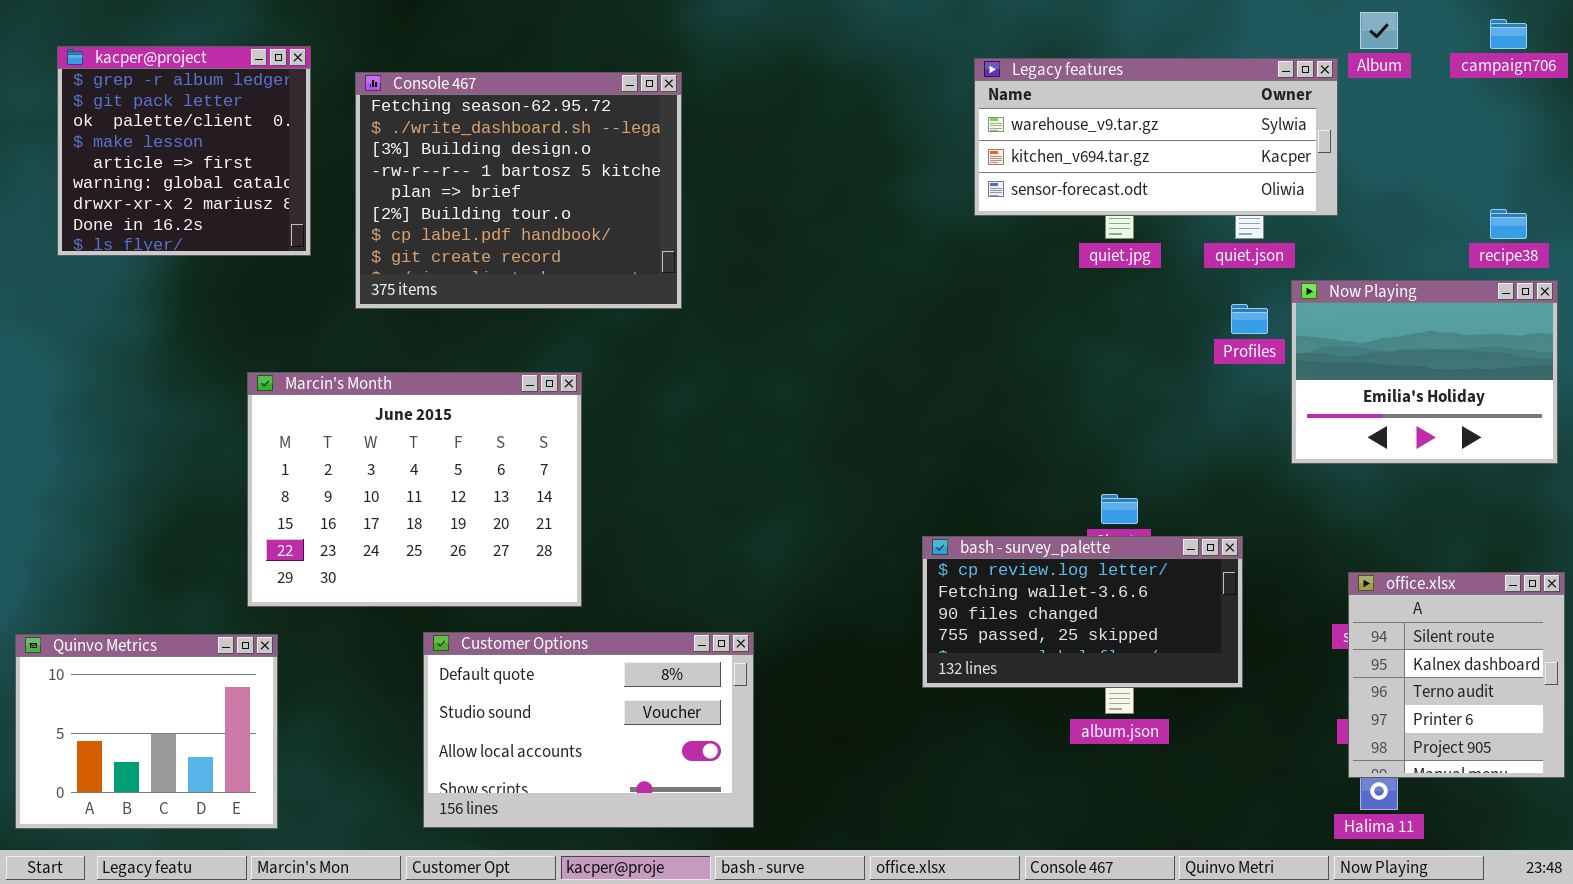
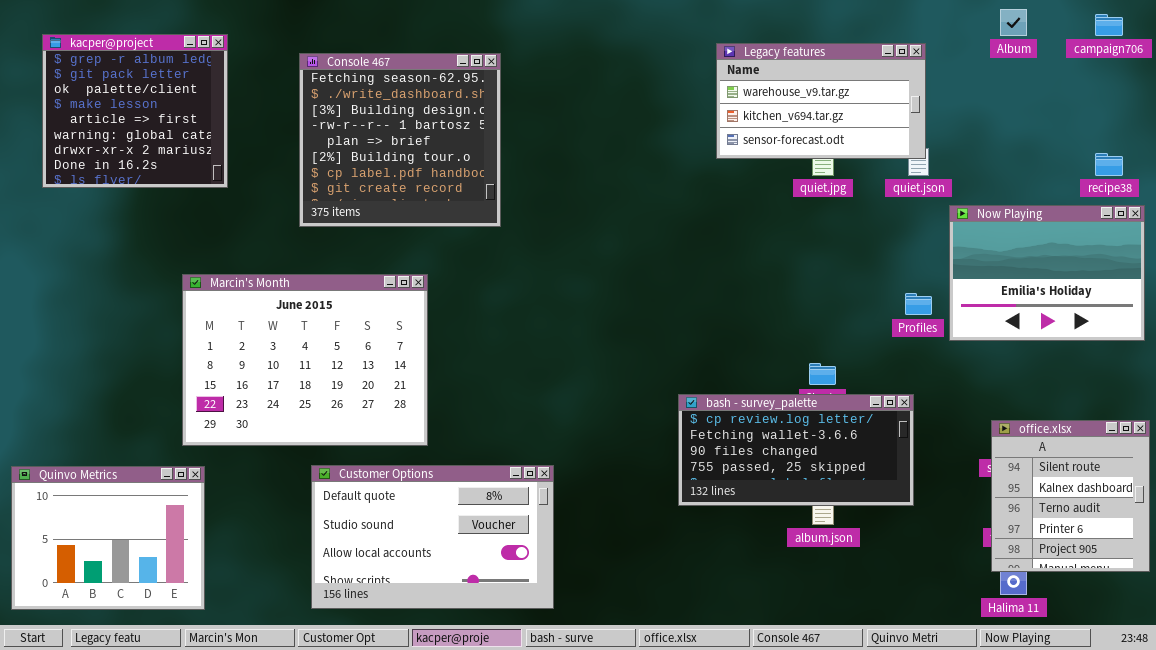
Legacy features: [974,58,1338,216] -> [716,43,926,159], resized
Console 467: [355,72,682,309] -> [299,53,501,227], resized
Profiles: [1231,304,1268,334] -> [905,293,932,315], moved

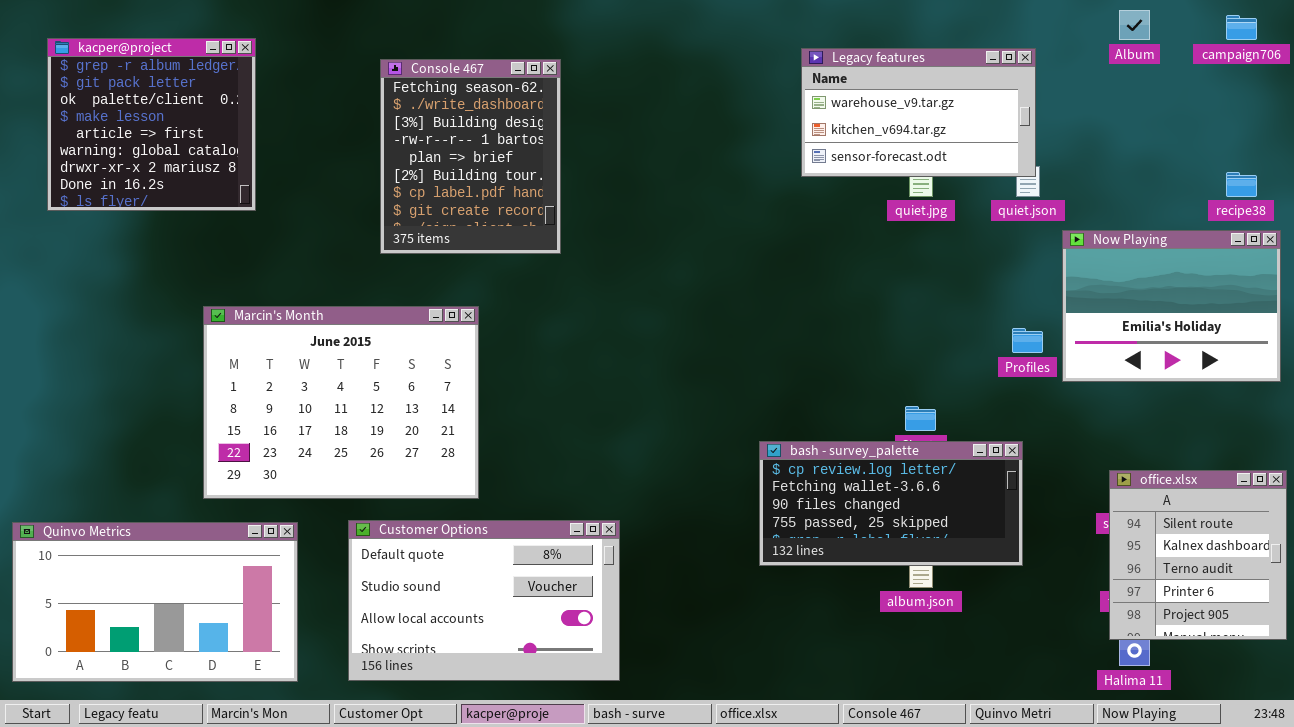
Console 467: [299,53,501,227] -> [380,59,561,254], resized
Quinvo Metrics: [11,466,205,610] -> [12,522,298,682], resized

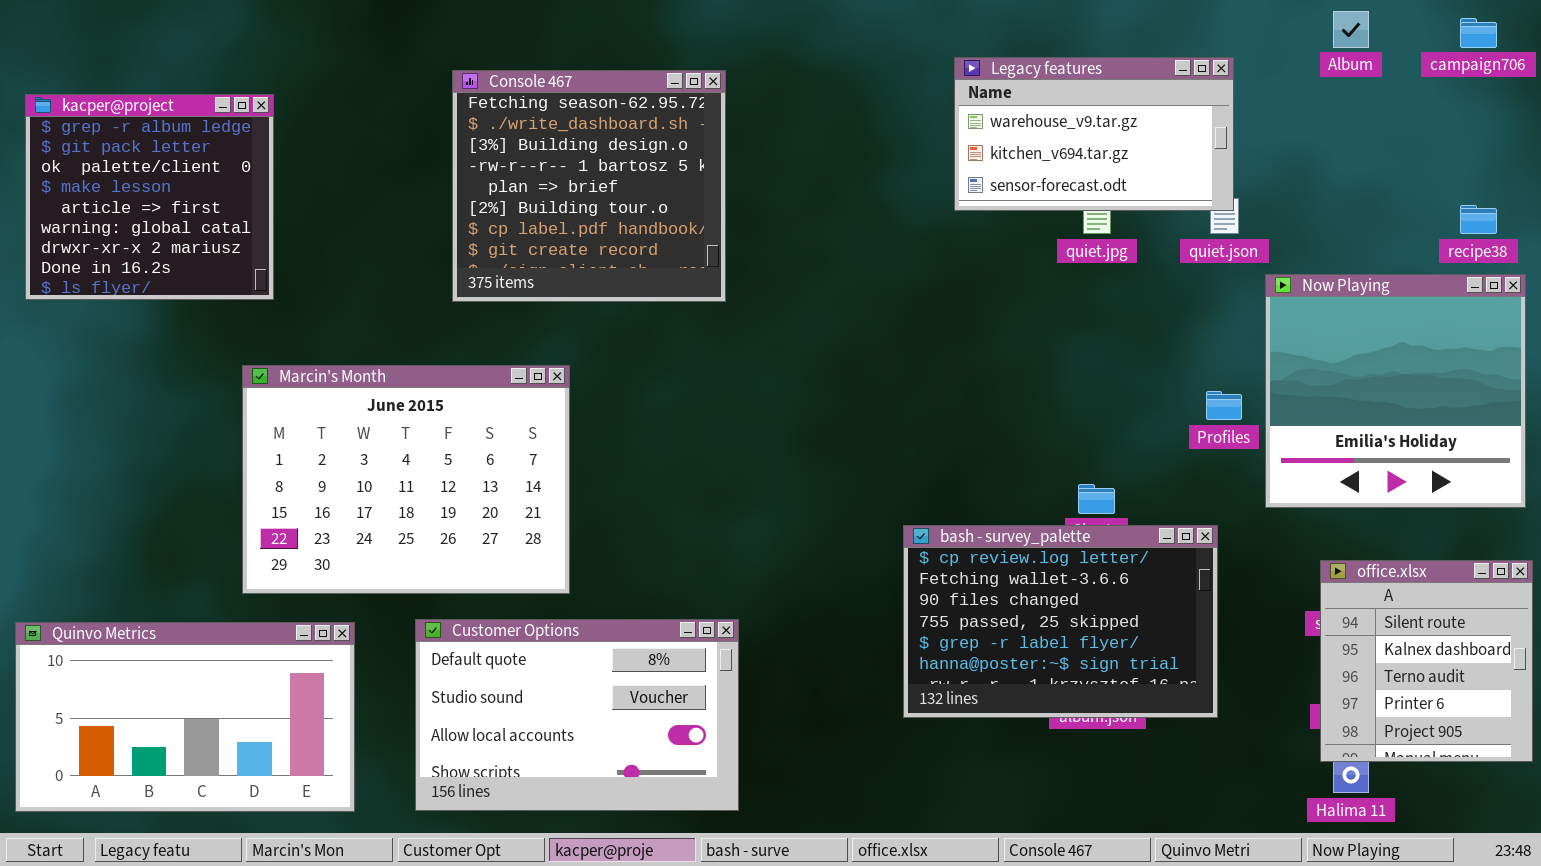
kacper@project: [47,38,256,211] -> [25,94,274,300], moved
Console 467: [380,59,561,254] -> [452,70,726,302], resized
Now Playing: [1062,230,1281,382] -> [1265,274,1526,508], resized
bash - survey_palette: [759,441,1023,566] -> [903,525,1218,718], resized

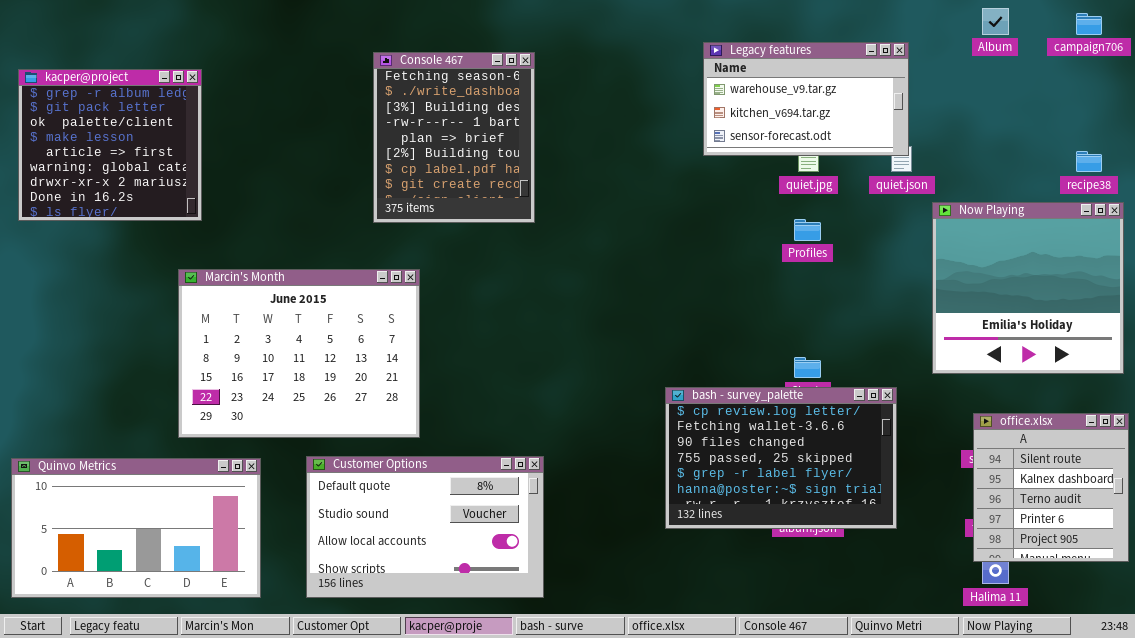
Console 467: [452,70,726,302] -> [373,52,535,223], resized
Profiles: [1206,391,1242,420] -> [794,219,821,241], moved

